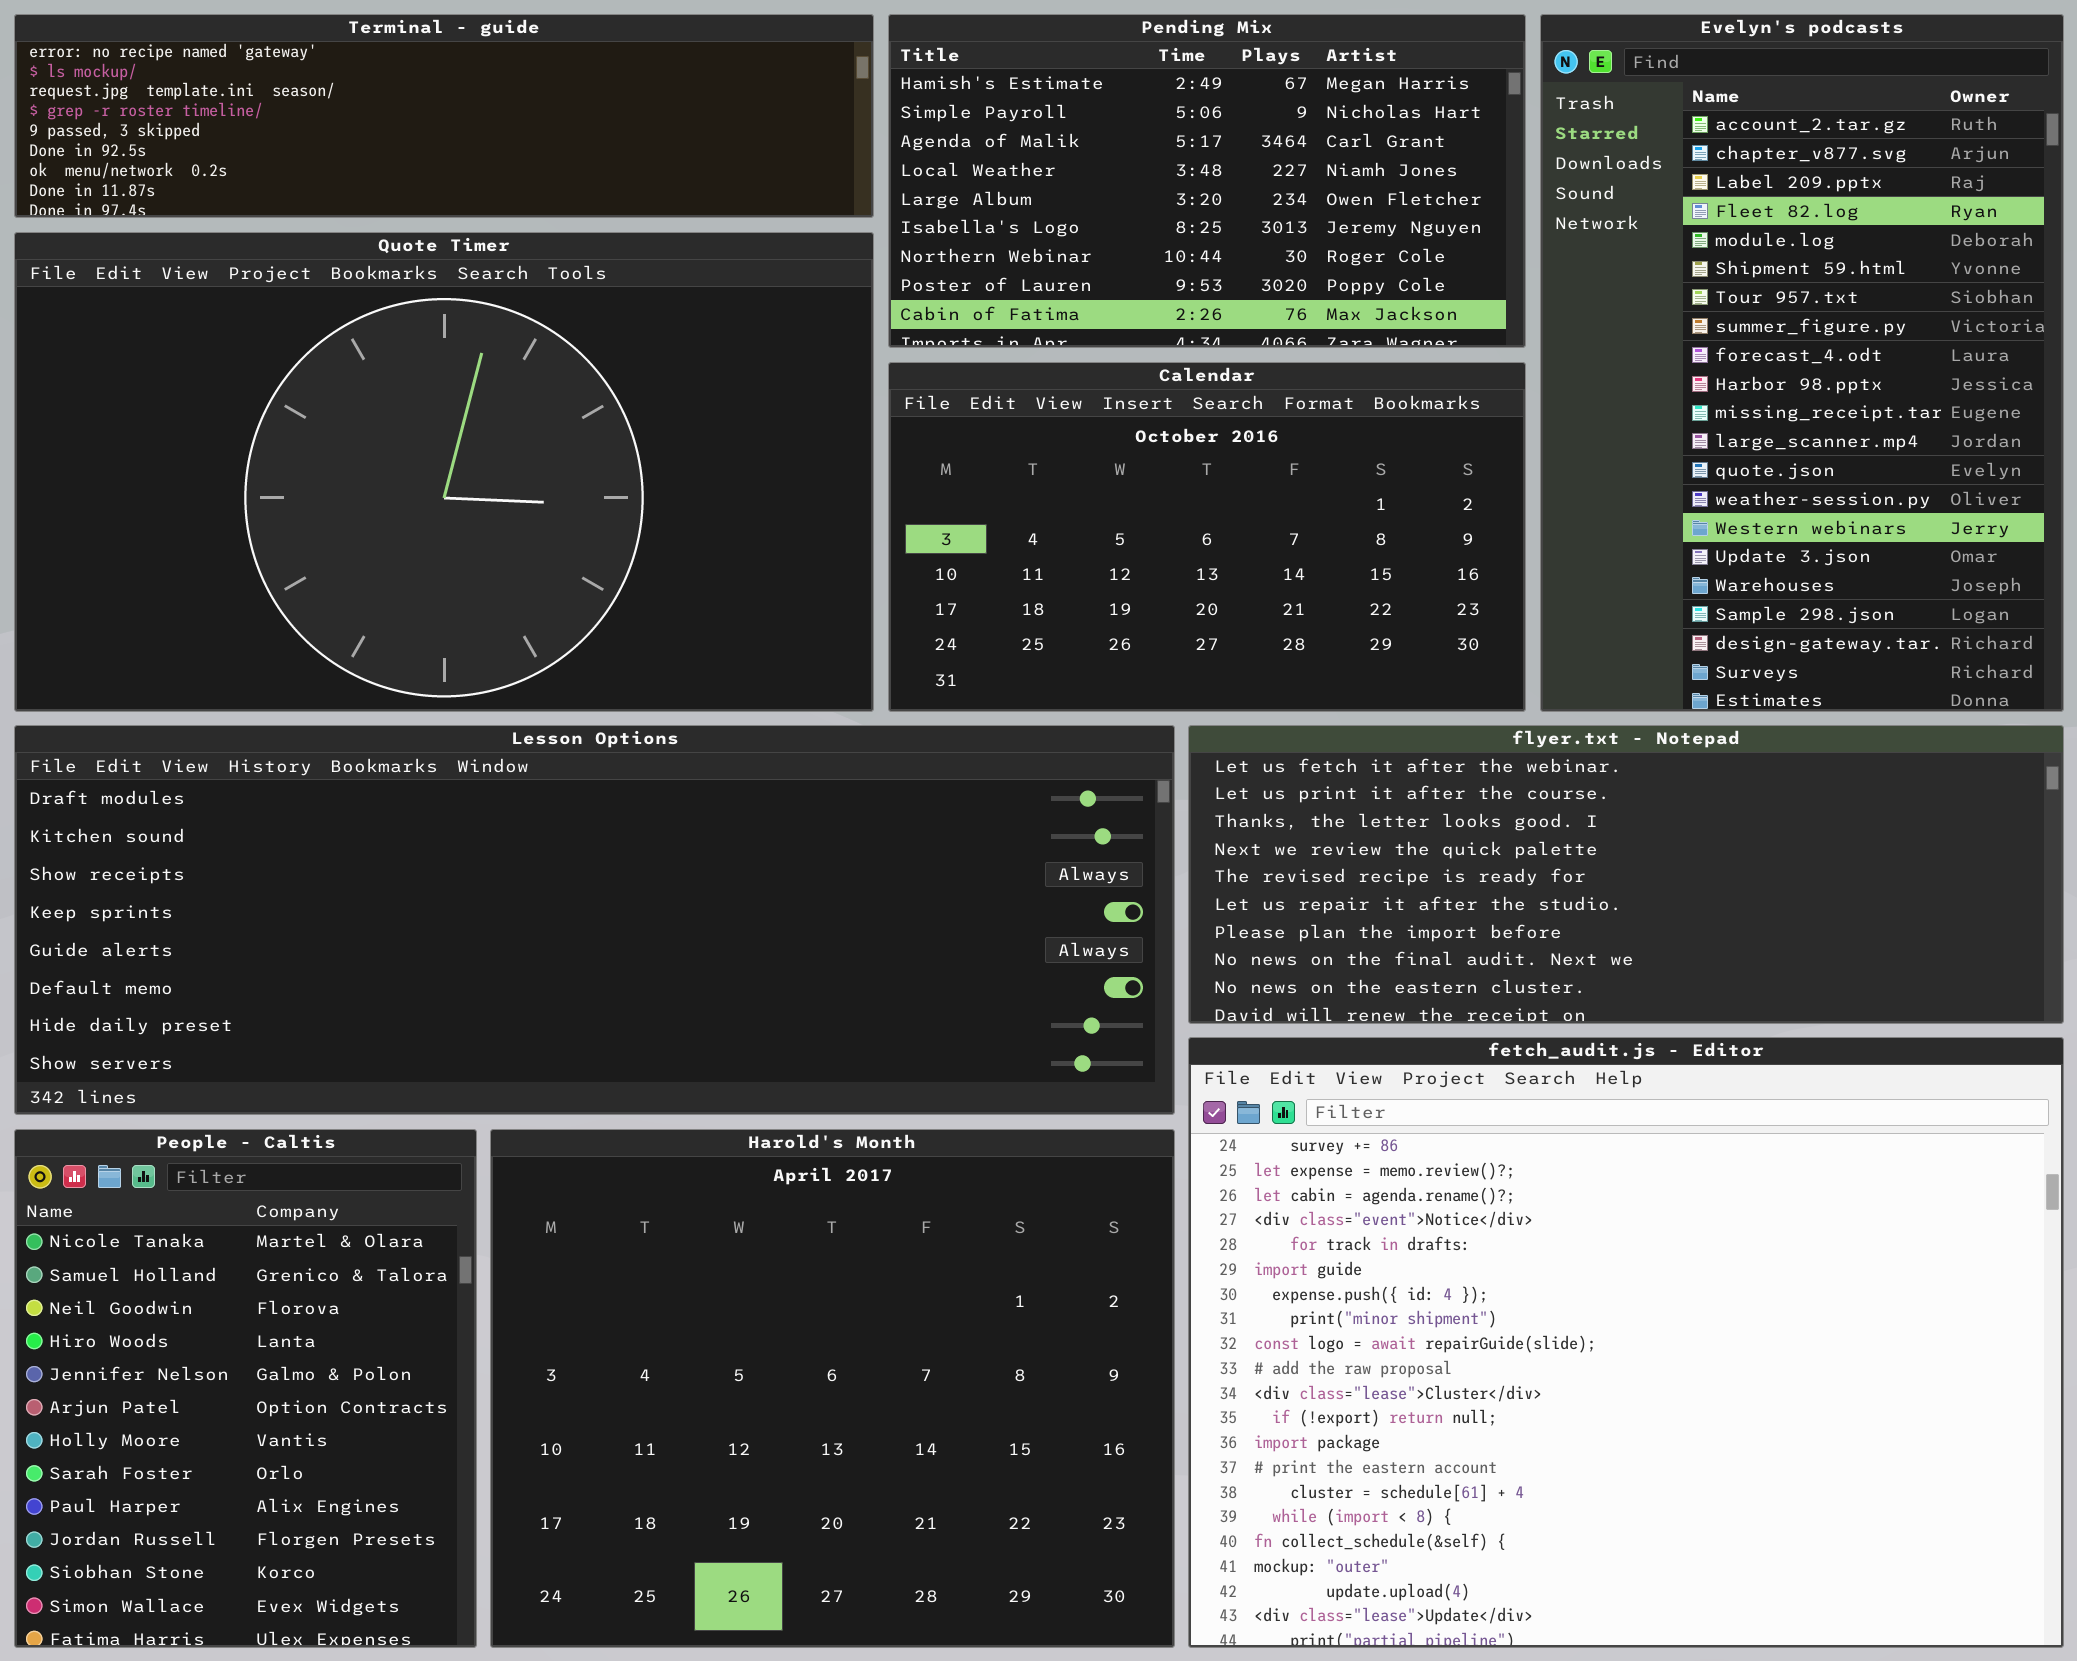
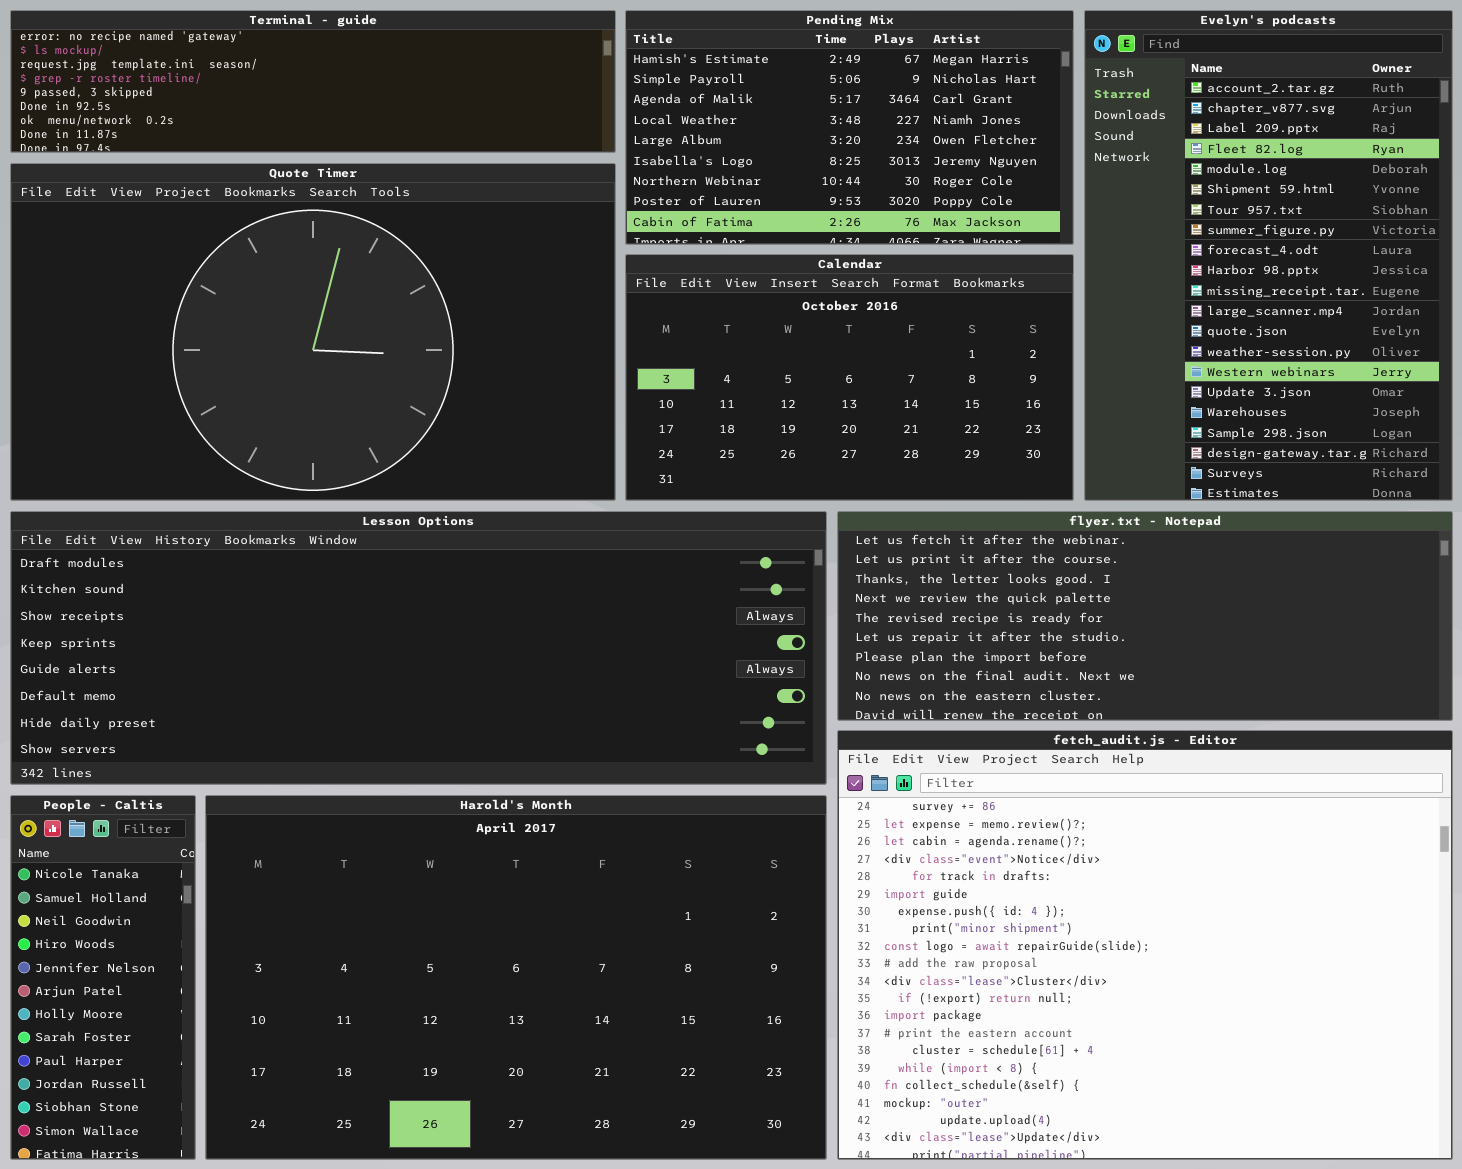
People - Caltis: [14,1129,477,1648] -> [10,795,196,1160], resized
Harold's Month: [490,1129,1175,1648] -> [205,795,827,1160], resized

